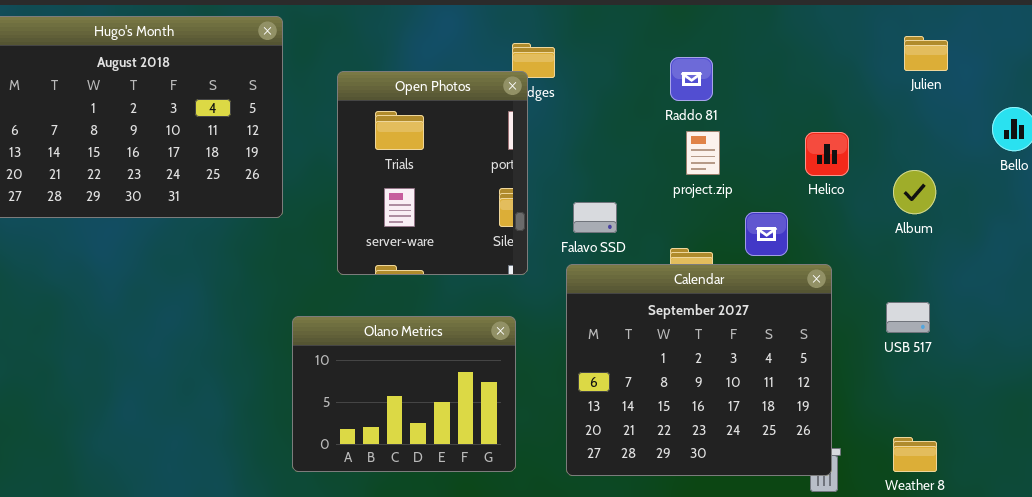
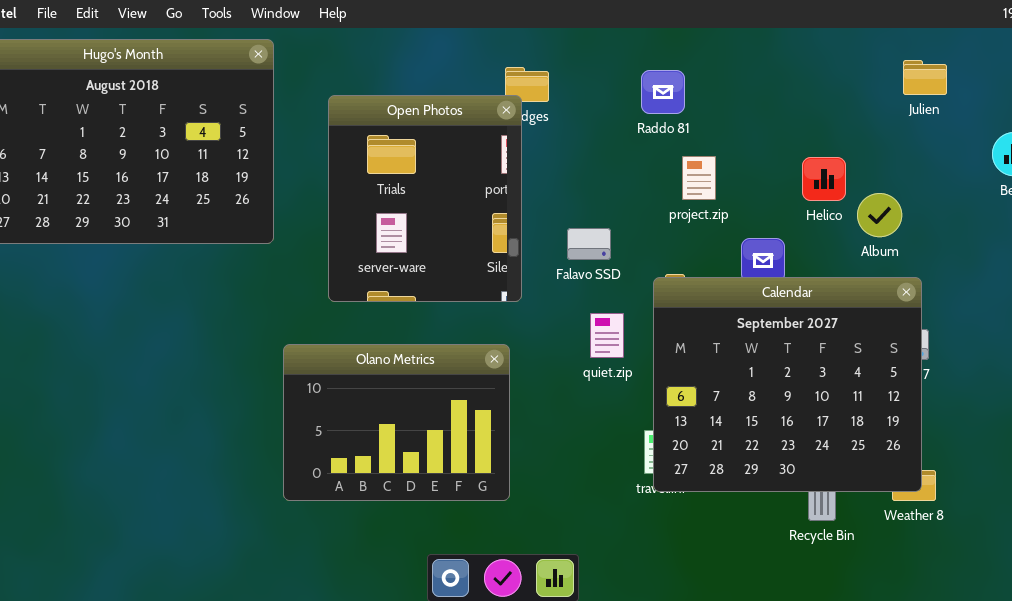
Raddo 81: [670,57,713,101] -> [641,70,685,114], moved
Album: [893,170,936,214] -> [857,193,902,237], moved
Calendar: [566,264,832,476] -> [653,277,922,492], moved

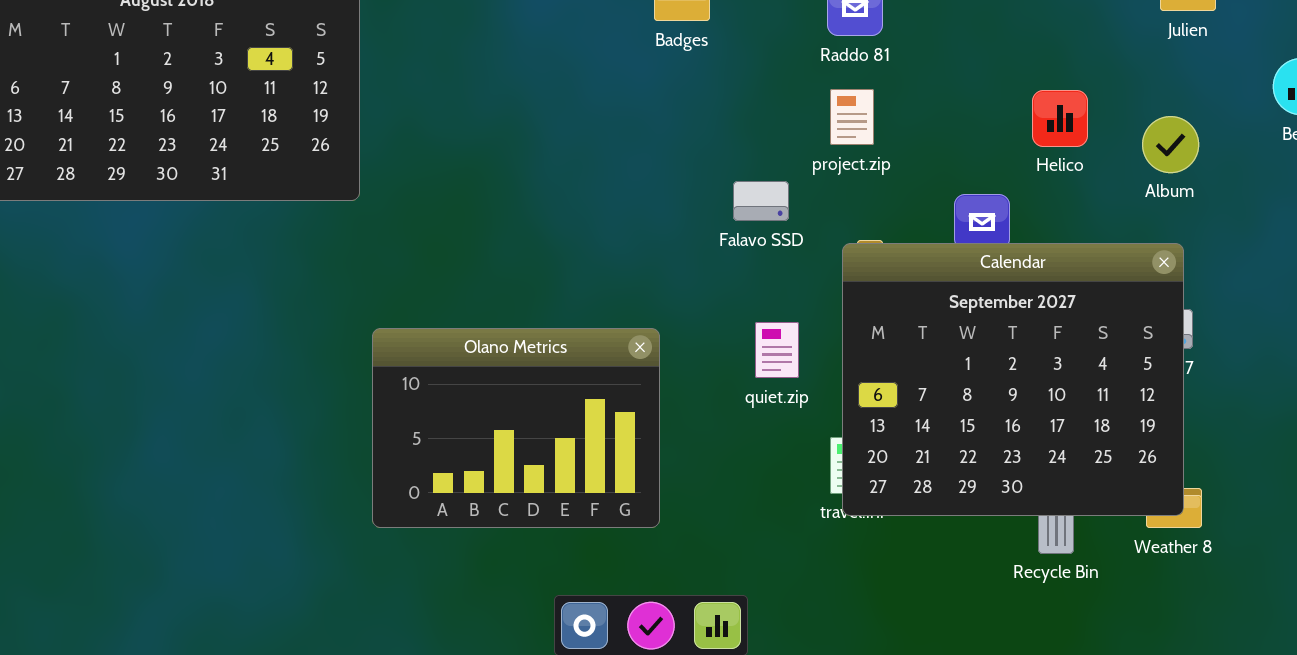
Open Photos: [328,95,522,302] -> none, closed
project.zip: [682,156,716,200] -> [830,89,874,145], moved
Album: [857,193,902,237] -> [1142,116,1199,173], moved
quiet.zip: [590,313,624,358] -> [755,322,799,378], moved

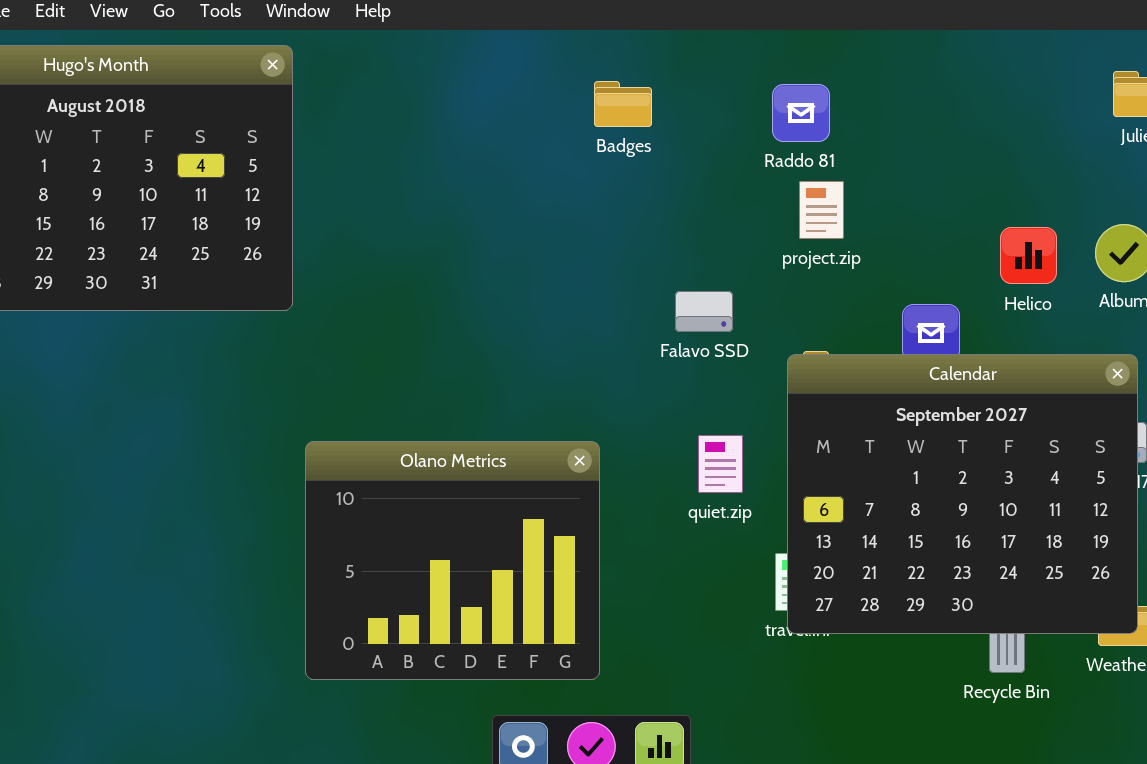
project.zip: [830,89,874,145] -> [799,181,844,239], moved
Helico: [1032,90,1088,147] -> [1000,227,1057,284], moved
Olano Metrics: [372,328,660,528] -> [305,441,600,680], resized

